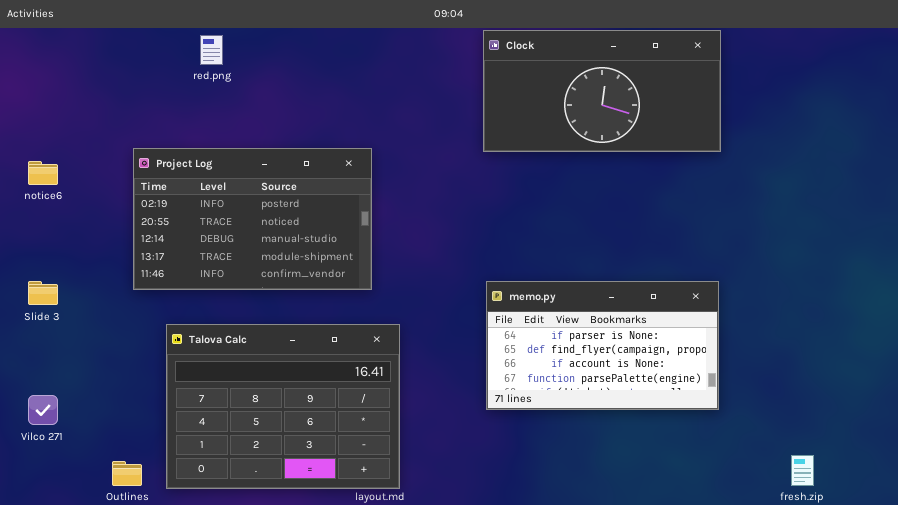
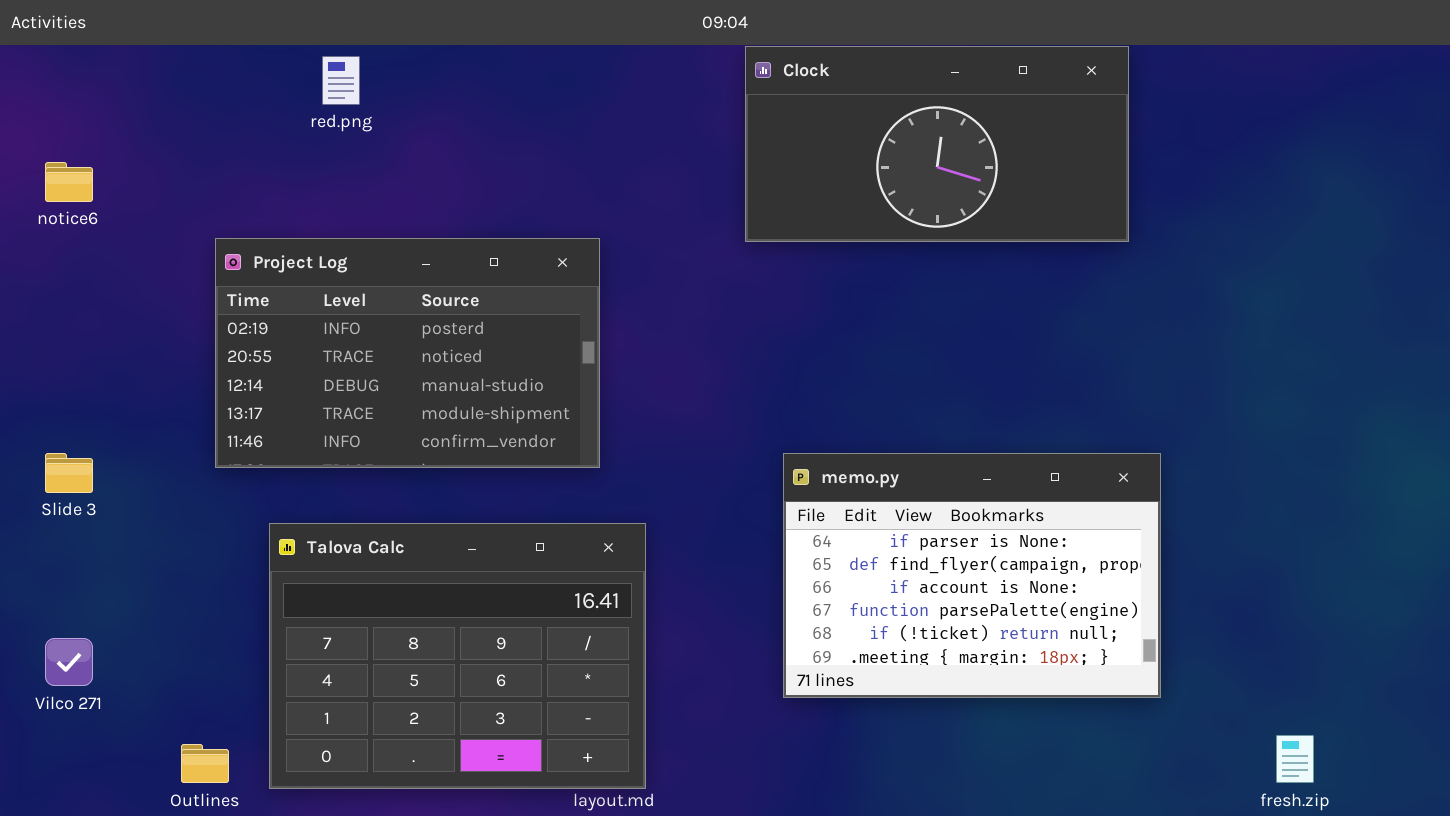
Clock: [483,30,721,152] -> [745,46,1129,242], moved
notice6: [28,161,58,185] -> [45,162,93,202], moved
memo.py: [486,281,719,410] -> [783,453,1161,698], resized

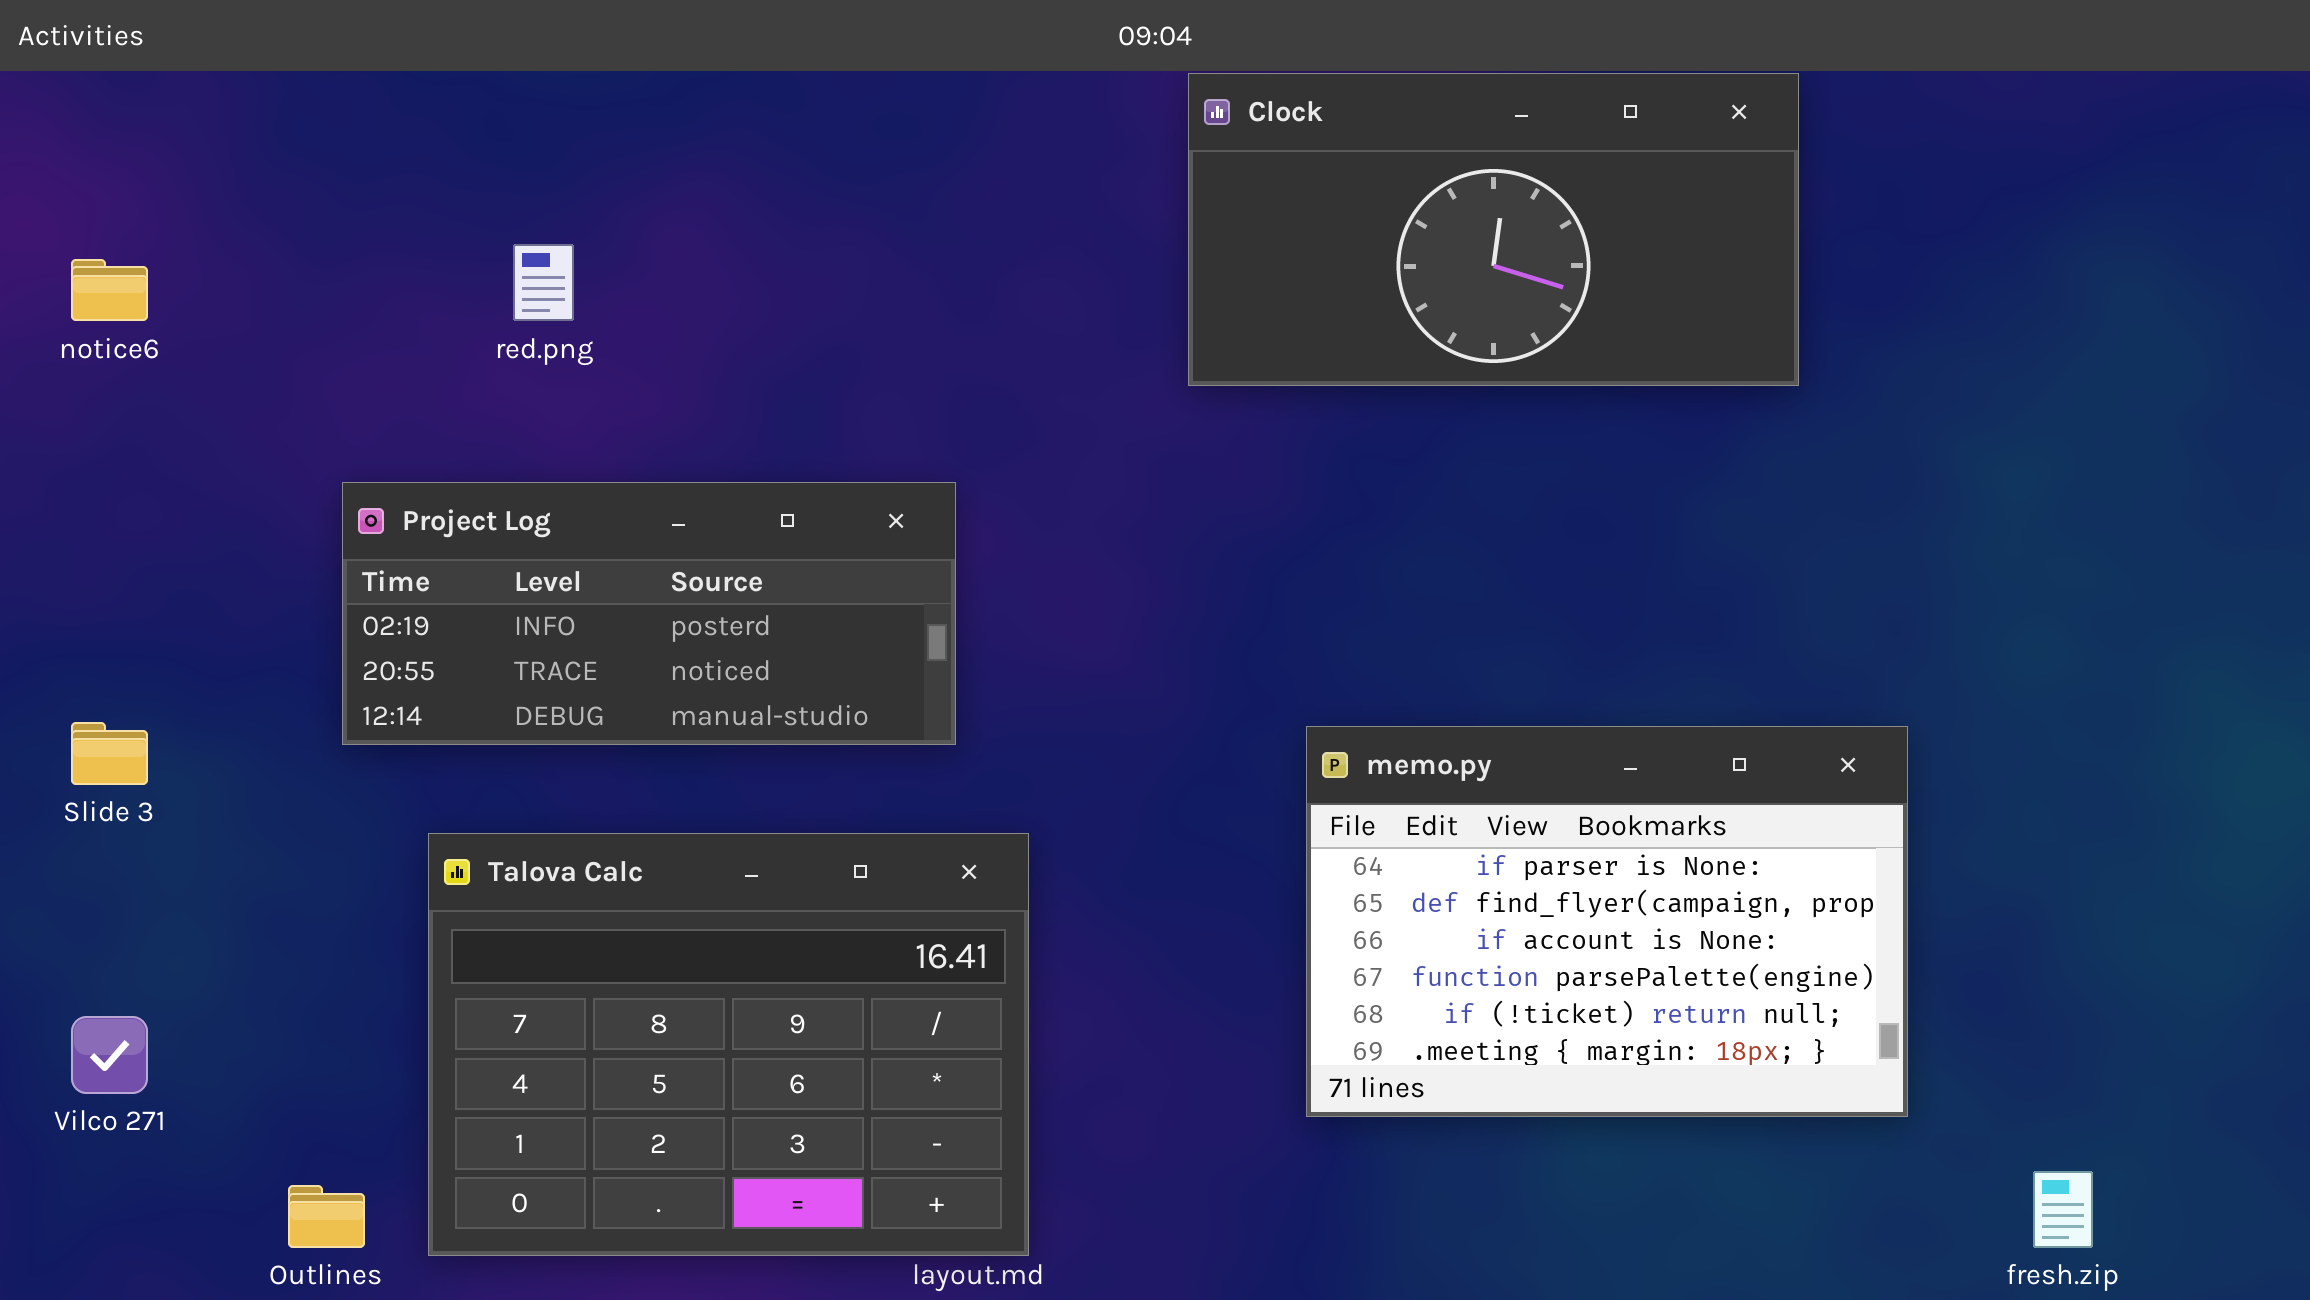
red.png: [322,56,360,105] -> [513,244,574,321], moved
Project Log: [215,238,600,468] -> [342,482,956,745], resized
memo.py: [783,453,1161,698] -> [1306,726,1908,1117], moved

